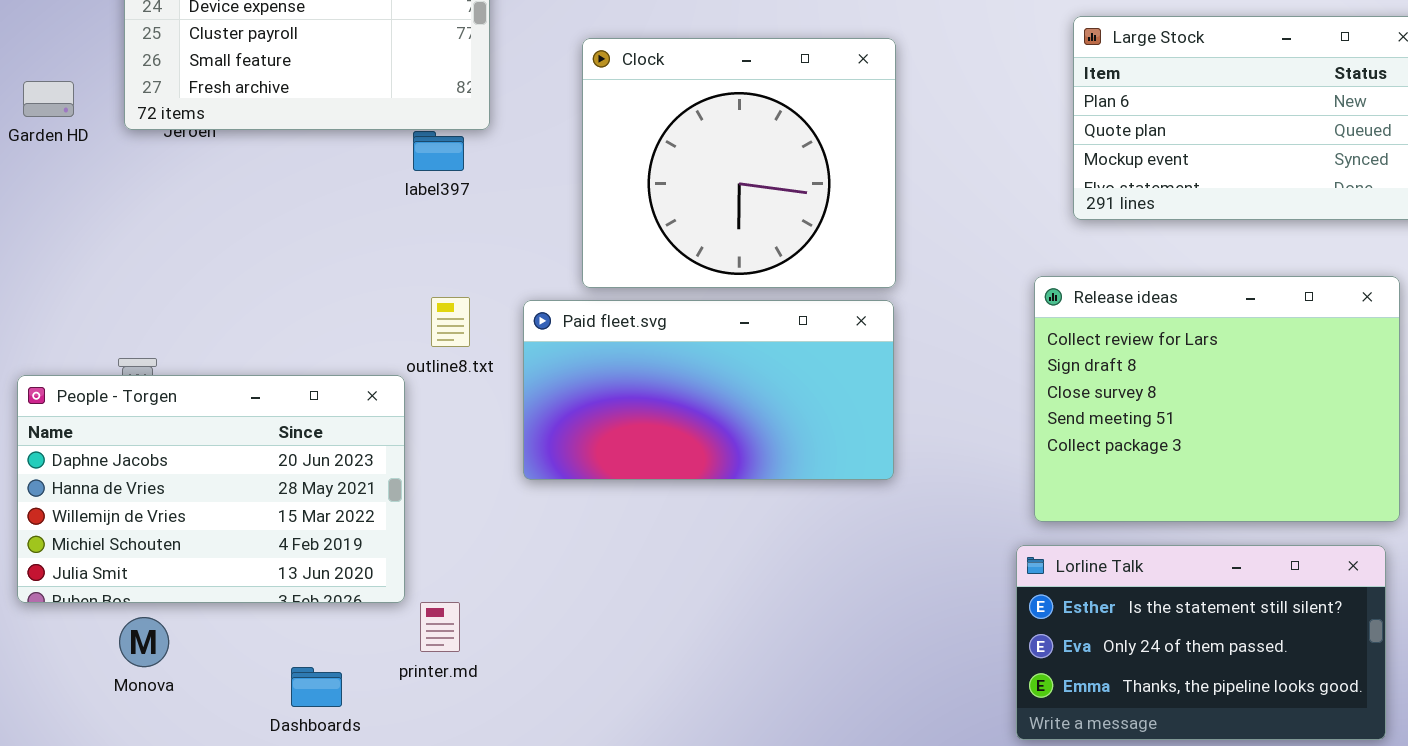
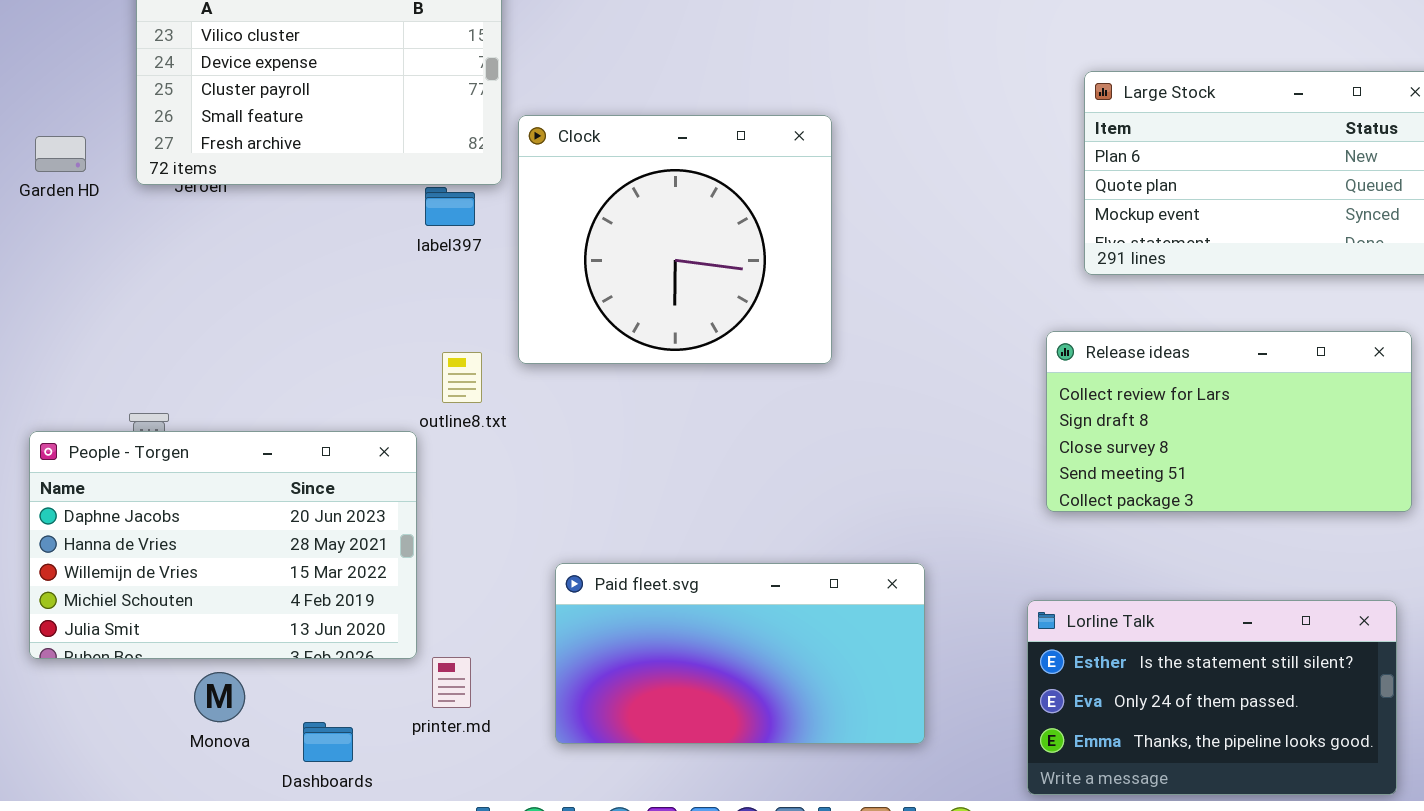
Clock: [582,38,896,288] -> [518,115,832,364], moved
Release ideas: [1034,276,1400,522] -> [1046,331,1412,512], resized
Paid fleet.svg: [523,300,894,480] -> [555,563,925,744], moved
Monova: [119,617,169,667] -> [194,672,245,722], moved

